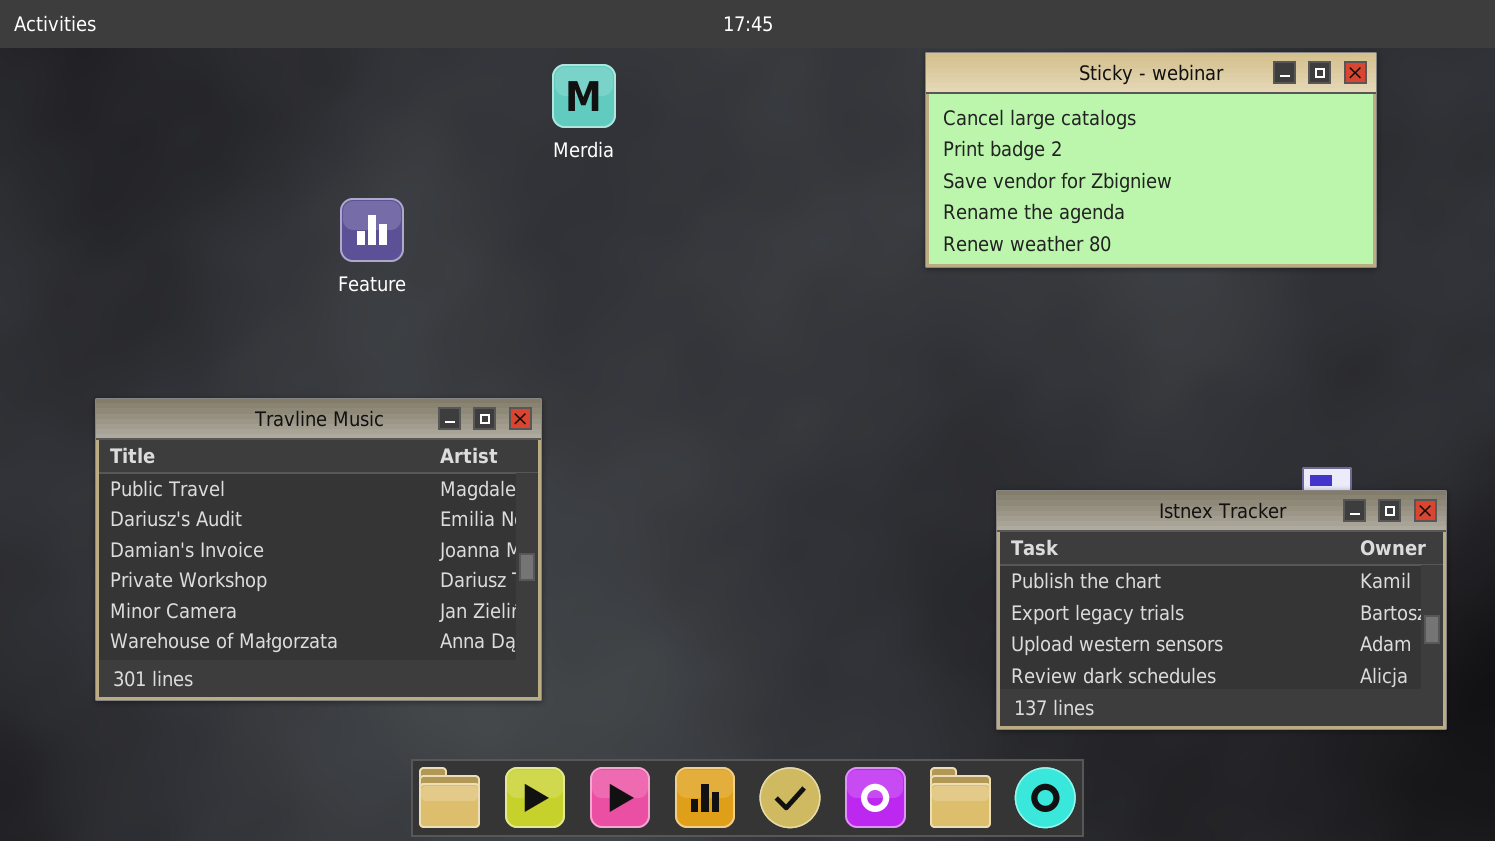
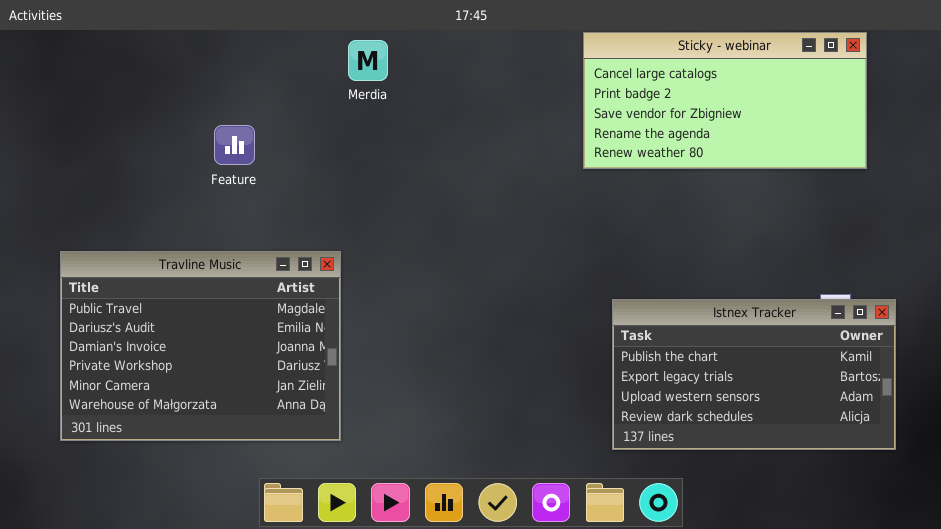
Istnex Tracker: [996,490,1447,730] -> [612,299,896,450], moved

